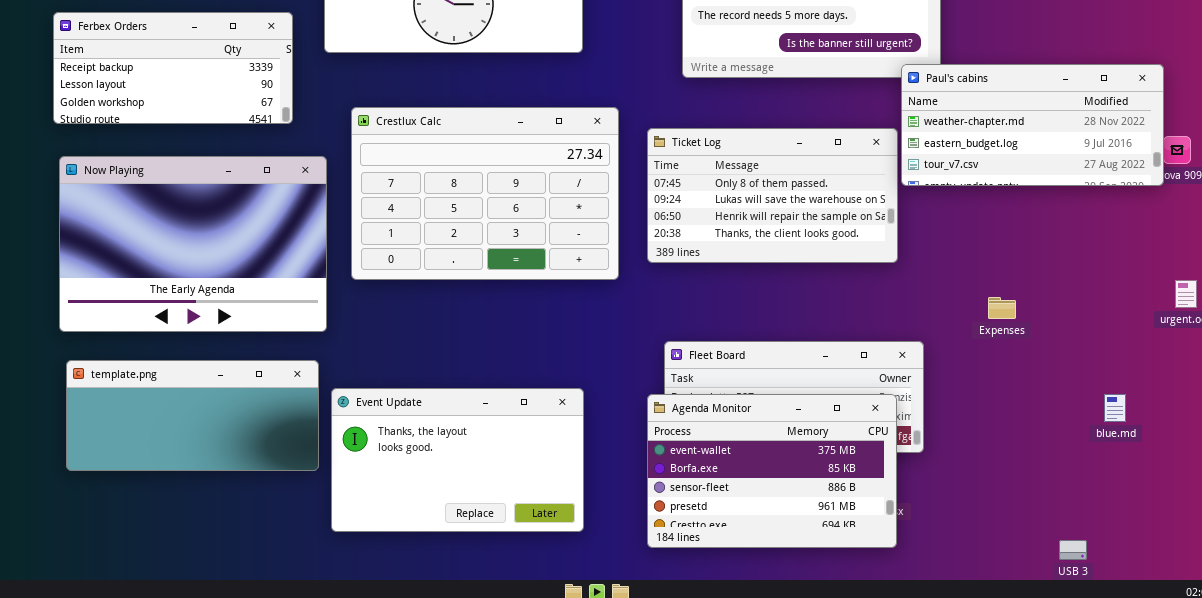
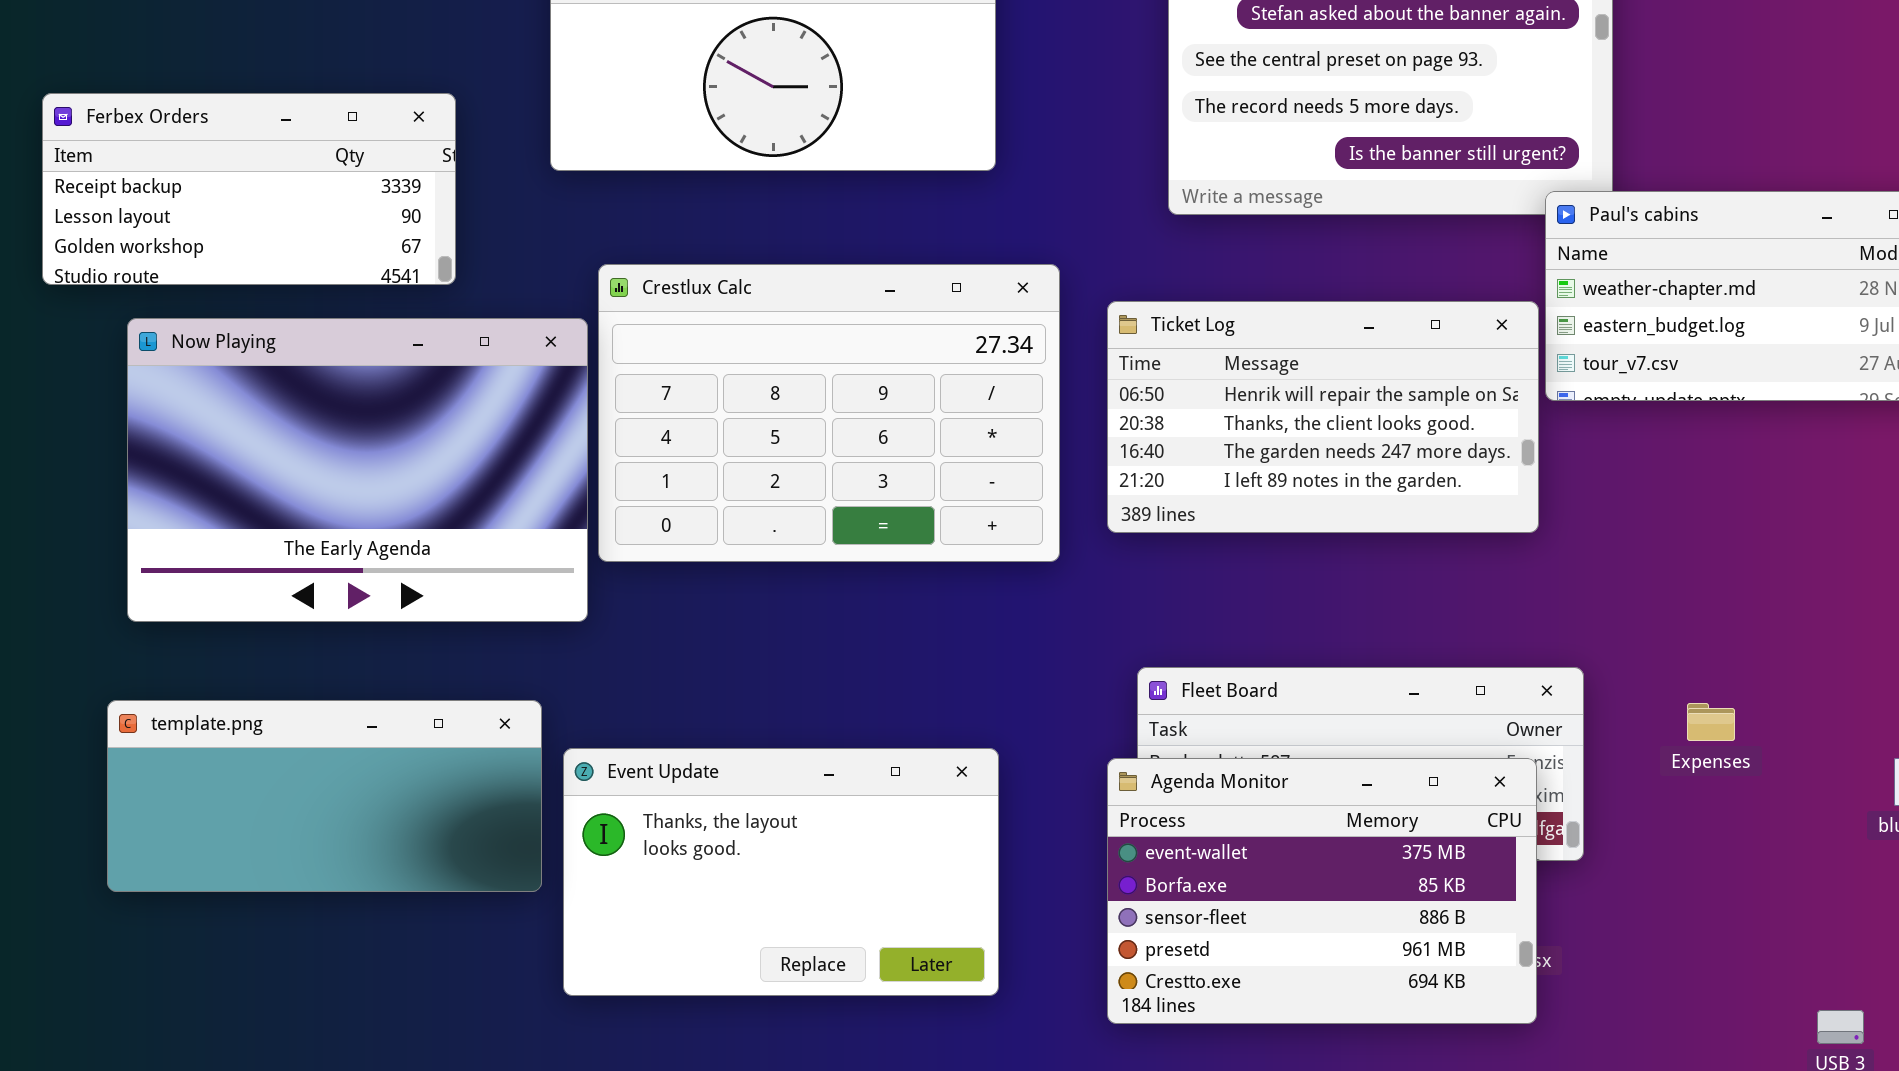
Ferbex Orders: [53,12,293,124] -> [42,93,456,285], moved
Ticket Log: [647,128,898,263] -> [1107,301,1539,533], scrolled down 2 rows
Now Playing: [59,156,327,332] -> [127,318,588,622], moved
Expenses: [988,297,1016,319] -> [1687,703,1735,741], moved

